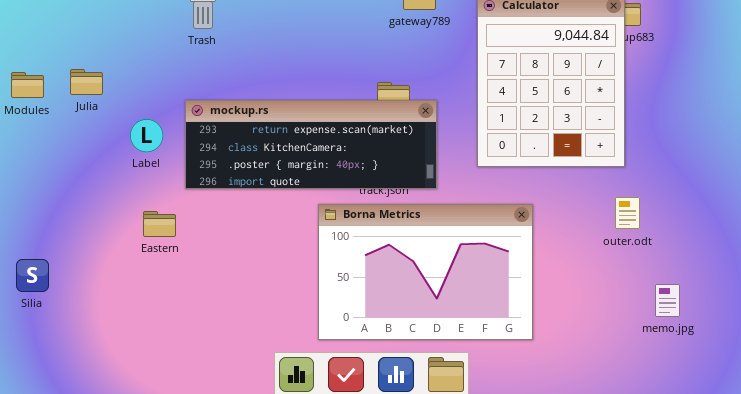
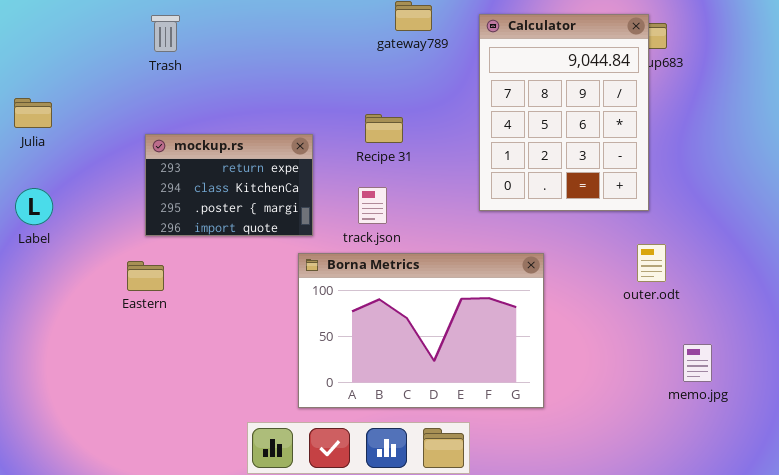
mockup.rs: [185,100,437,189] -> [145,134,313,236], resized
Label: [130,119,163,152] -> [15,188,53,225], moved
Eastern: [143,211,176,237] -> [127,261,164,291], moved

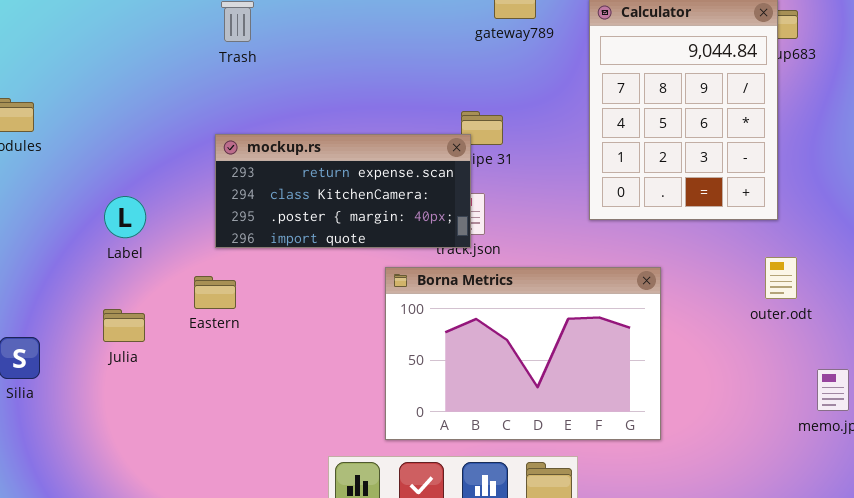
Julia: [14,98,52,128] -> [103,309,145,342], moved
mockup.rs: [145,134,313,236] -> [215,134,471,248], resized
Label: [15,188,53,225] -> [104,196,146,238], moved

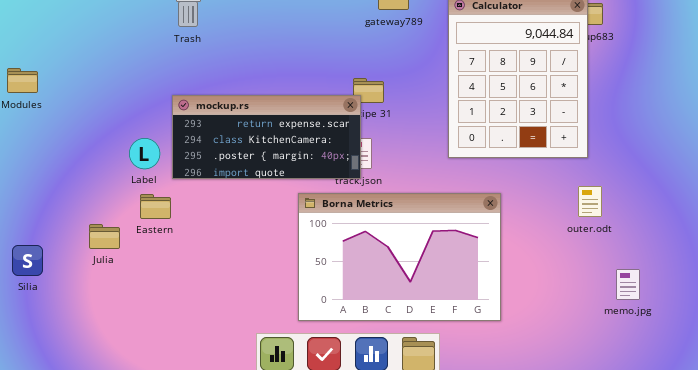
Label: [104,196,146,238] -> [129,138,160,169], moved
Eastern: [194,276,236,309] -> [140,194,171,219], moved

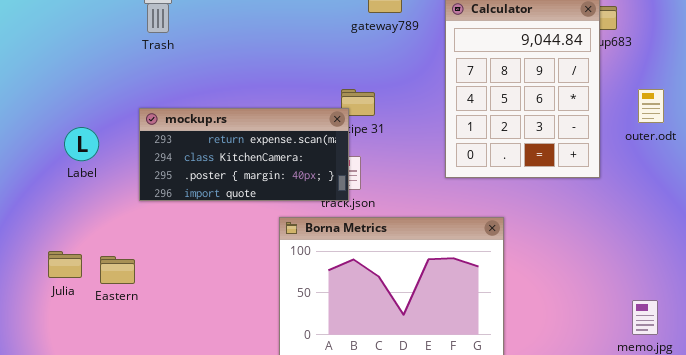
Label: [129,138,160,169] -> [64,127,99,161], moved
outer.odt: [578,186,602,217] -> [638,89,664,123], moved
Eastern: [140,194,171,219] -> [100,256,135,284], moved

